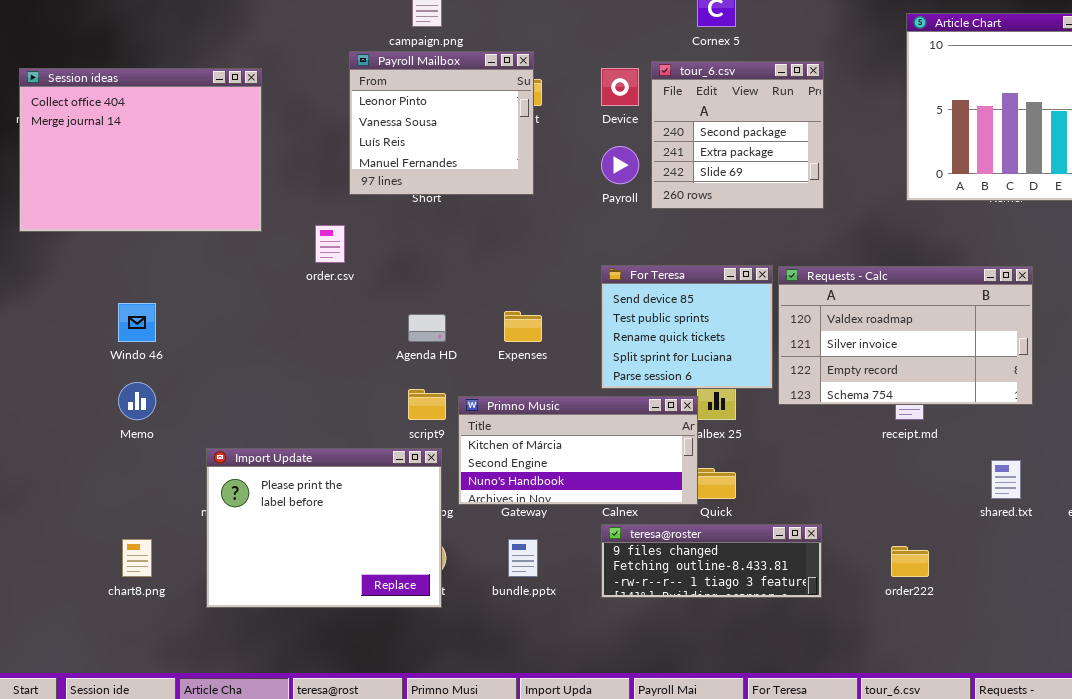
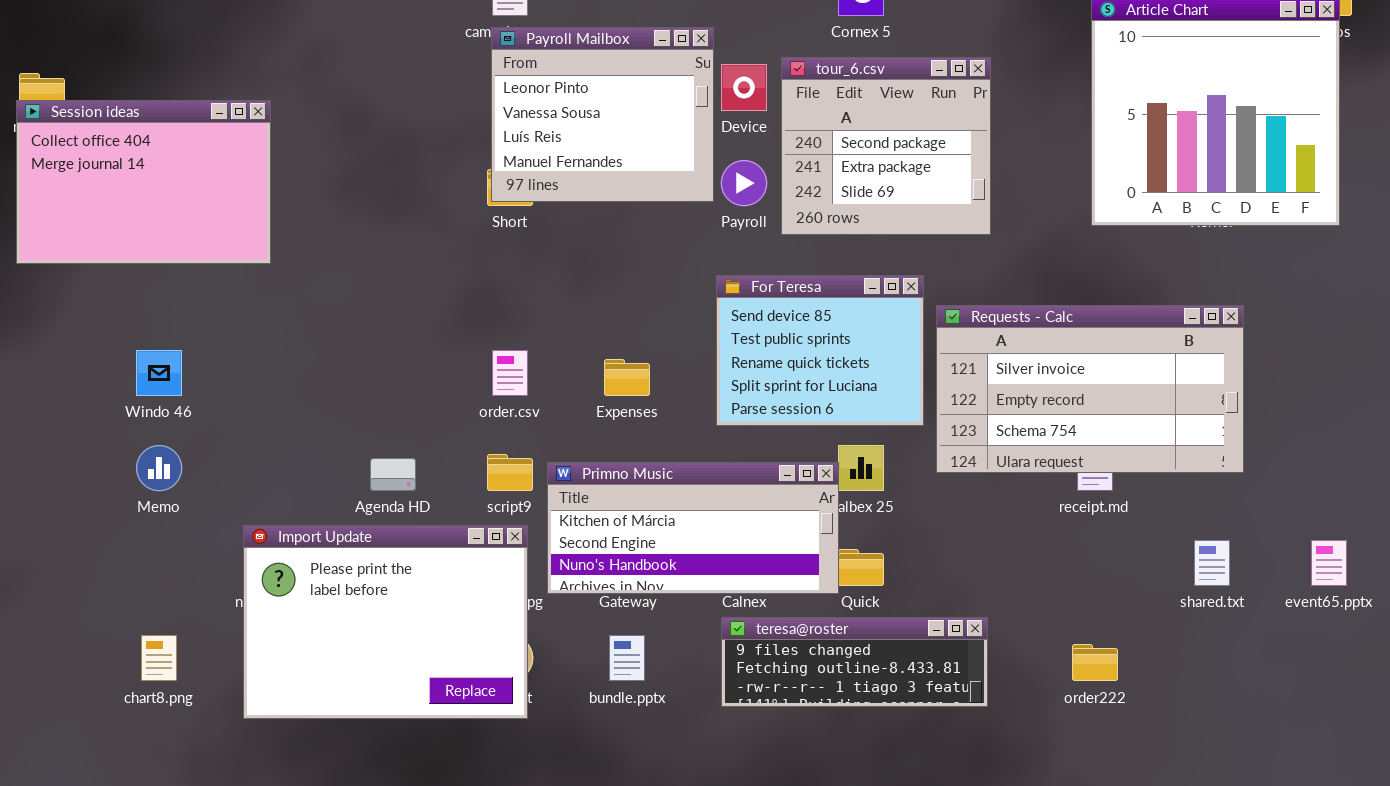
Payroll Mailbox: [349,51,534,195] -> [491,27,714,202], moved
Session ideas: [19,68,262,232] -> [16,100,271,264], resized
order.csv: [315,225,345,263] -> [492,350,528,396], moved
For Teresa: [601,265,773,389] -> [716,275,924,426], moved
Requests - Calc: [778,266,1033,405] -> [936,305,1244,473], scrolled down 1 row
Agenda HD: [408,314,446,342] -> [370,458,416,491], moved

